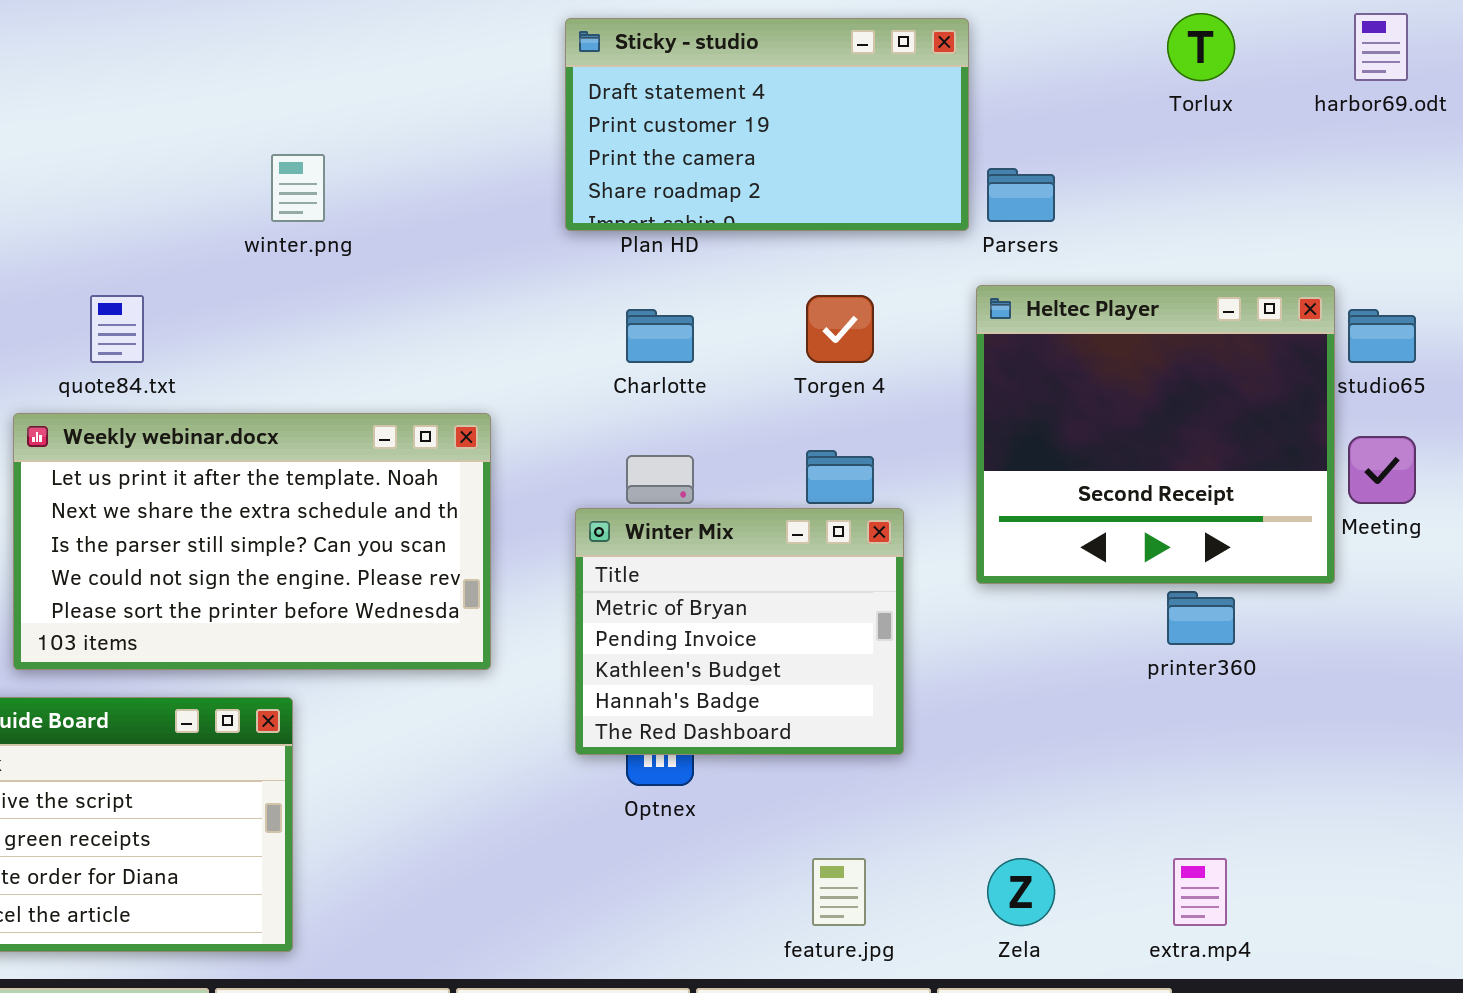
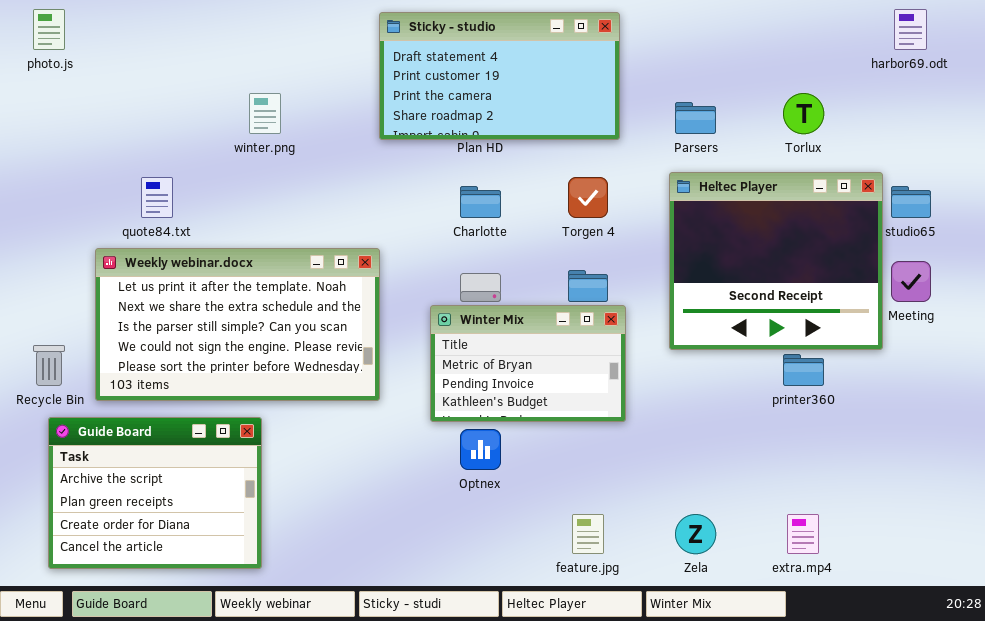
Torlux: [1167,13,1235,81] -> [783,93,824,134], moved
Sticky - studio: [565,18,969,231] -> [379,12,620,140], moved
Winter Mix: [575,508,904,755] -> [430,305,626,422], resized

